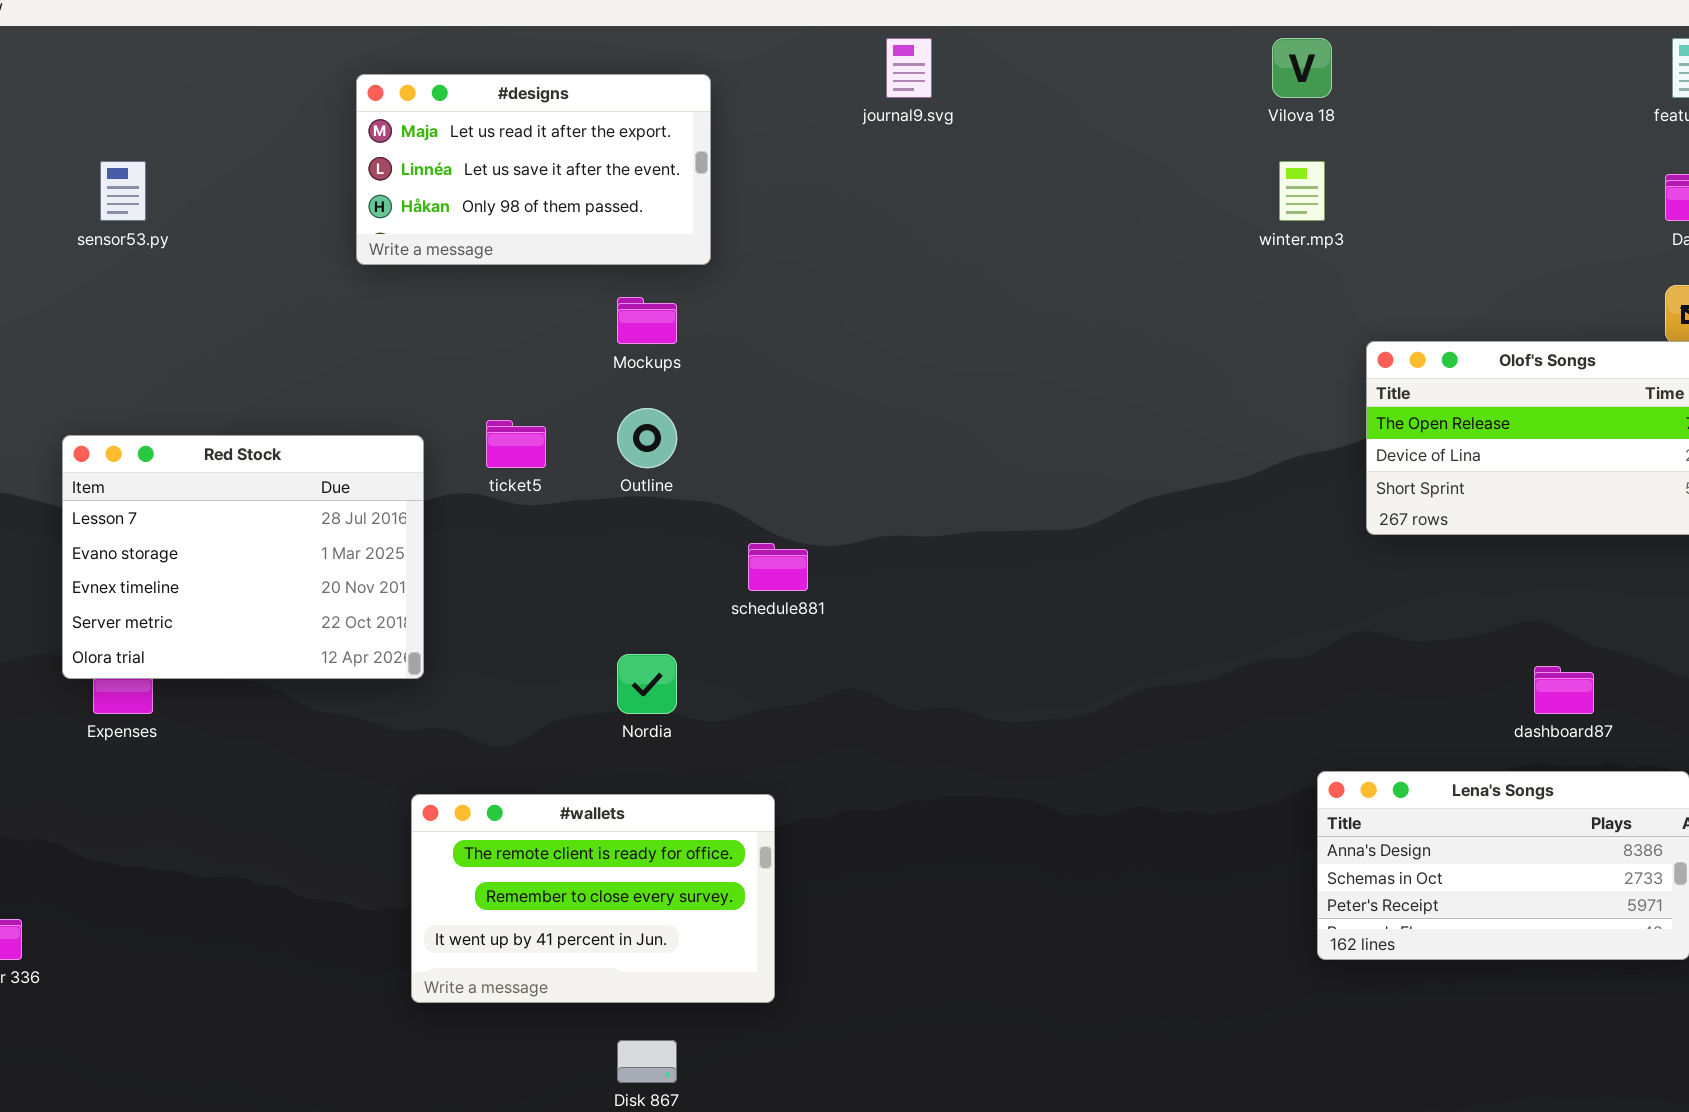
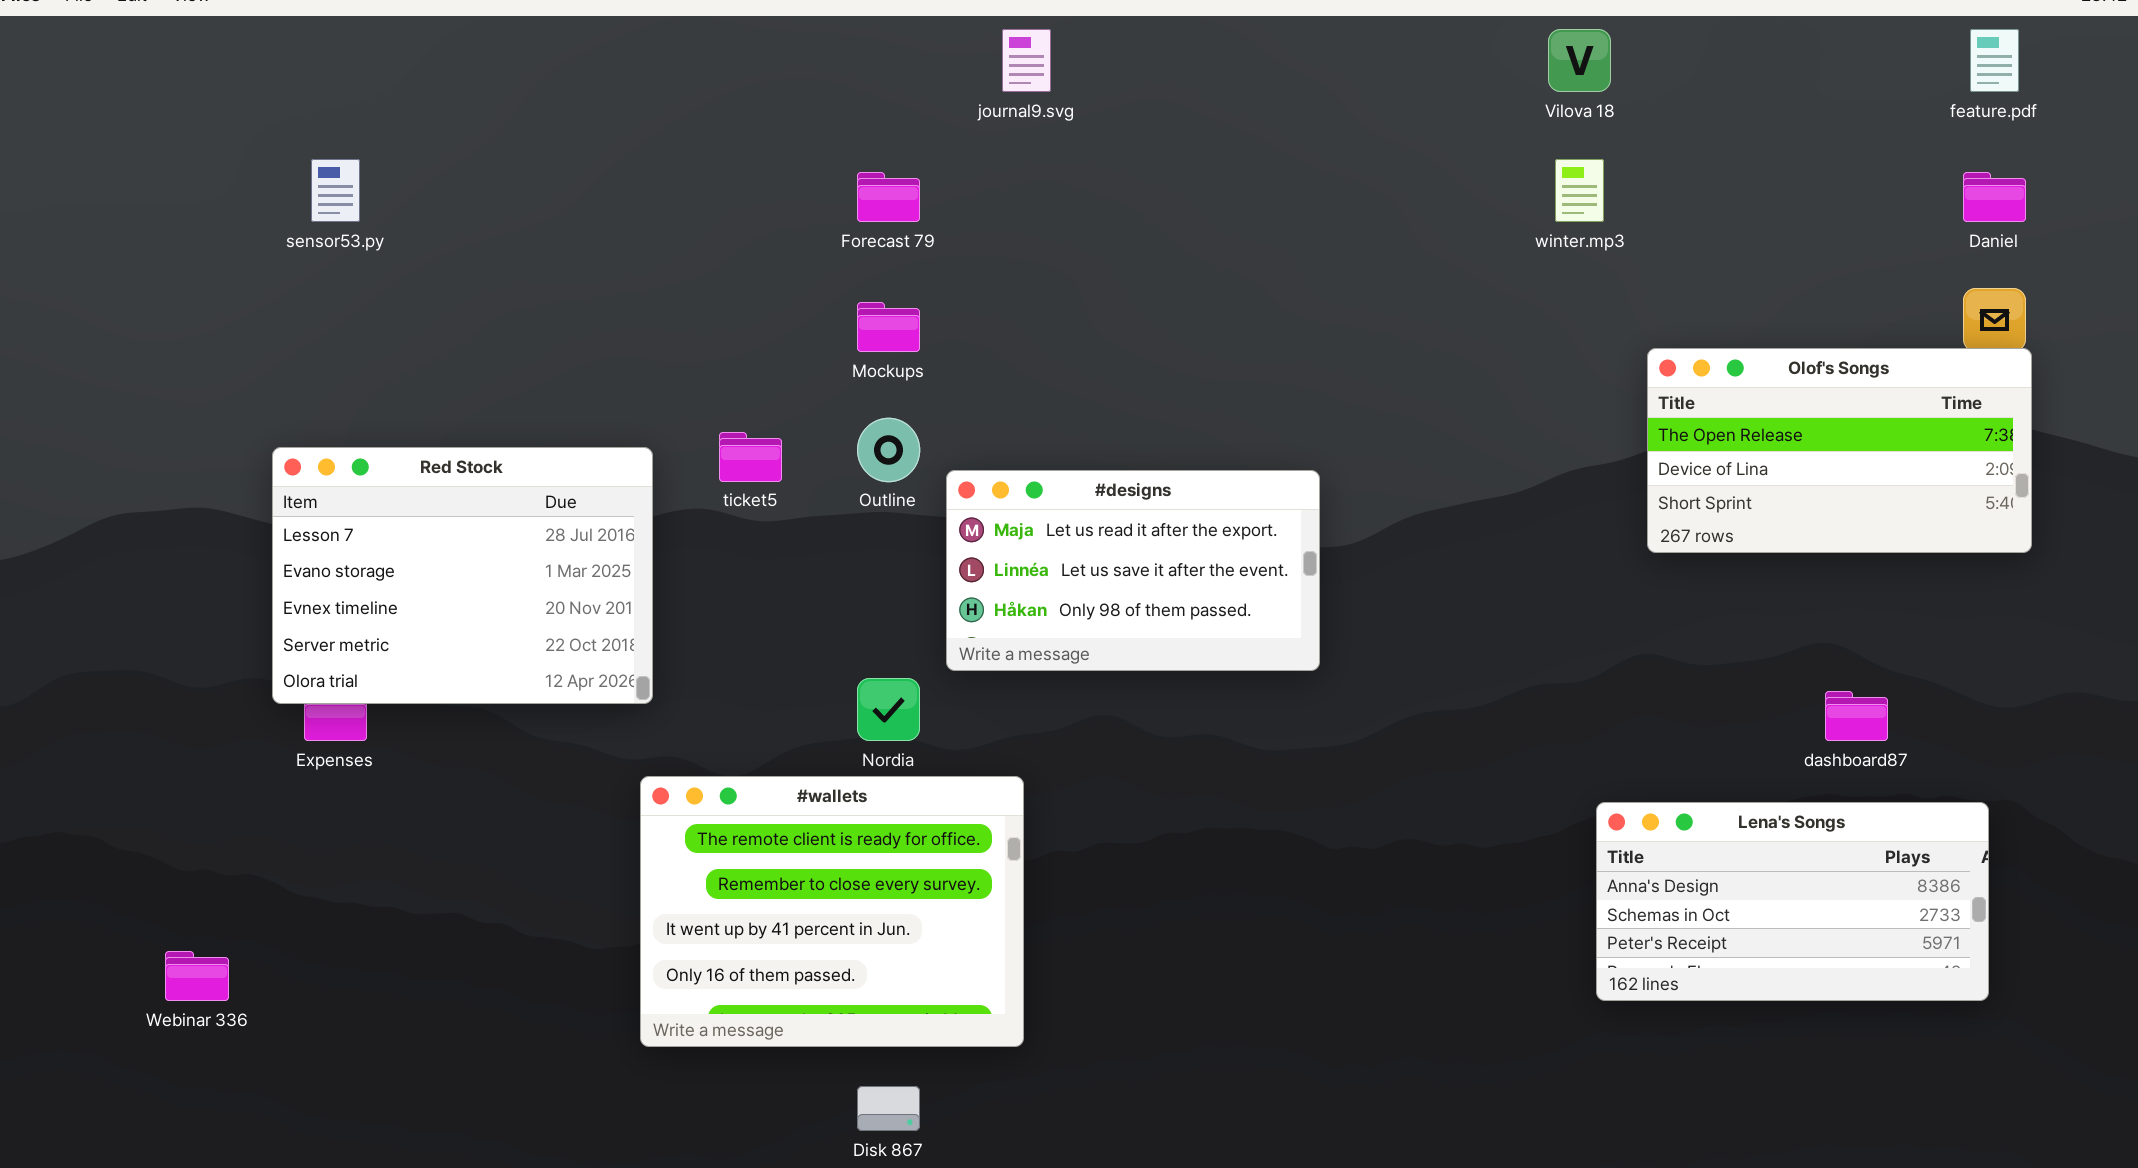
journal9.svg: [886,38,932,98] -> [1002,29,1051,92], moved
#designs: [356,74,711,265] -> [946,470,1320,671], moved
#wallets: [411,794,775,1003] -> [640,776,1024,1047], resized

